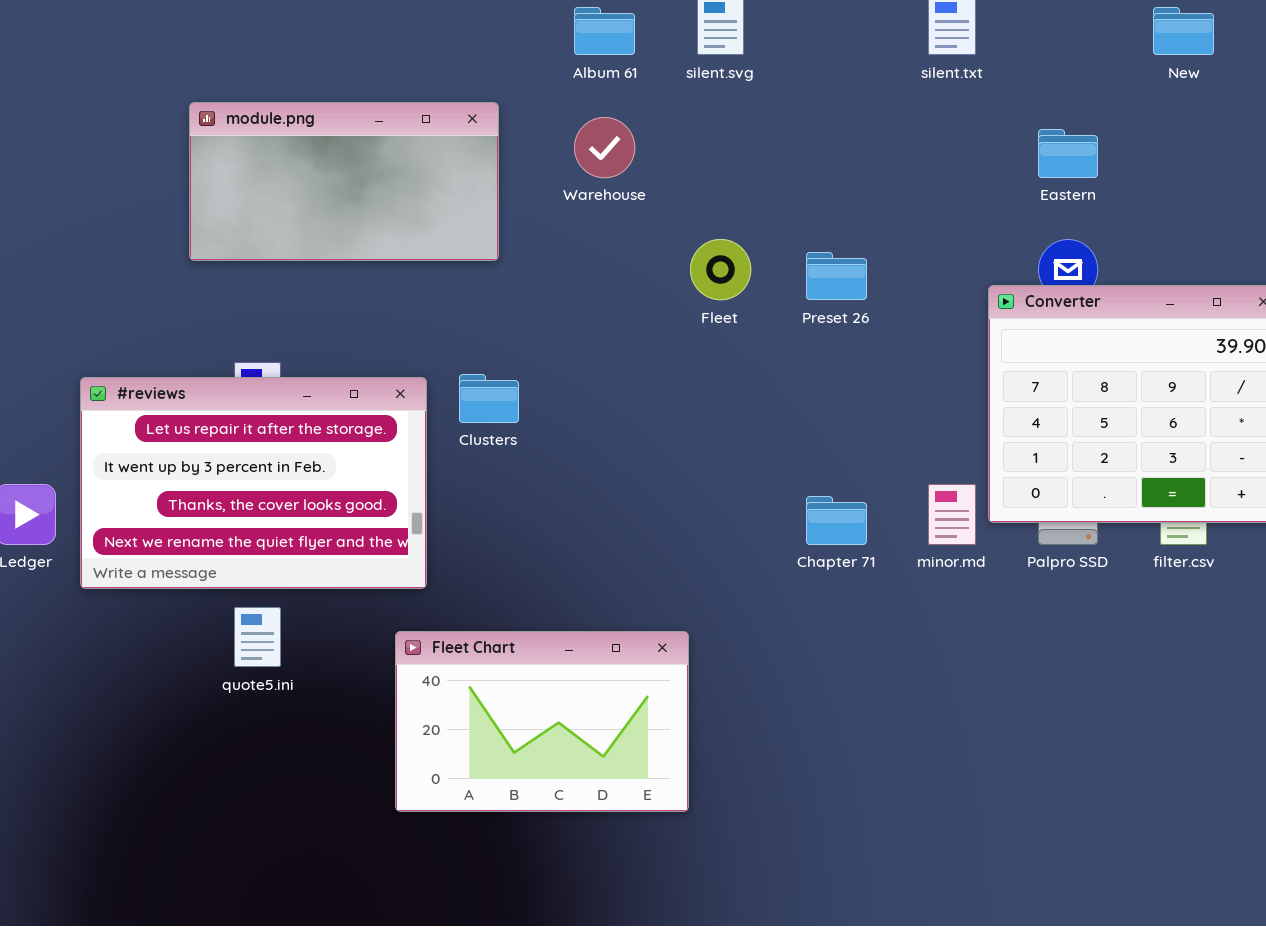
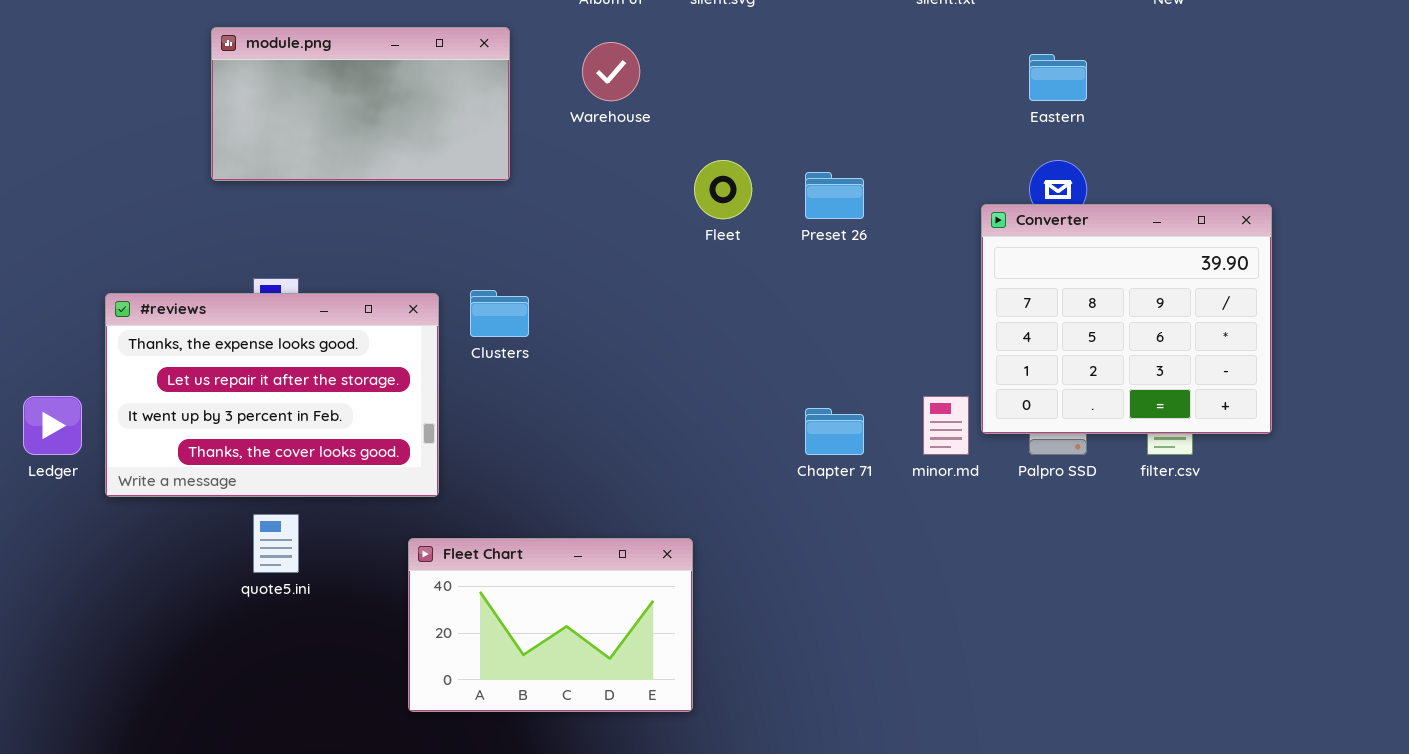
#reviews: [80,377,427,589] -> [105,293,439,497], scrolled up 1 row

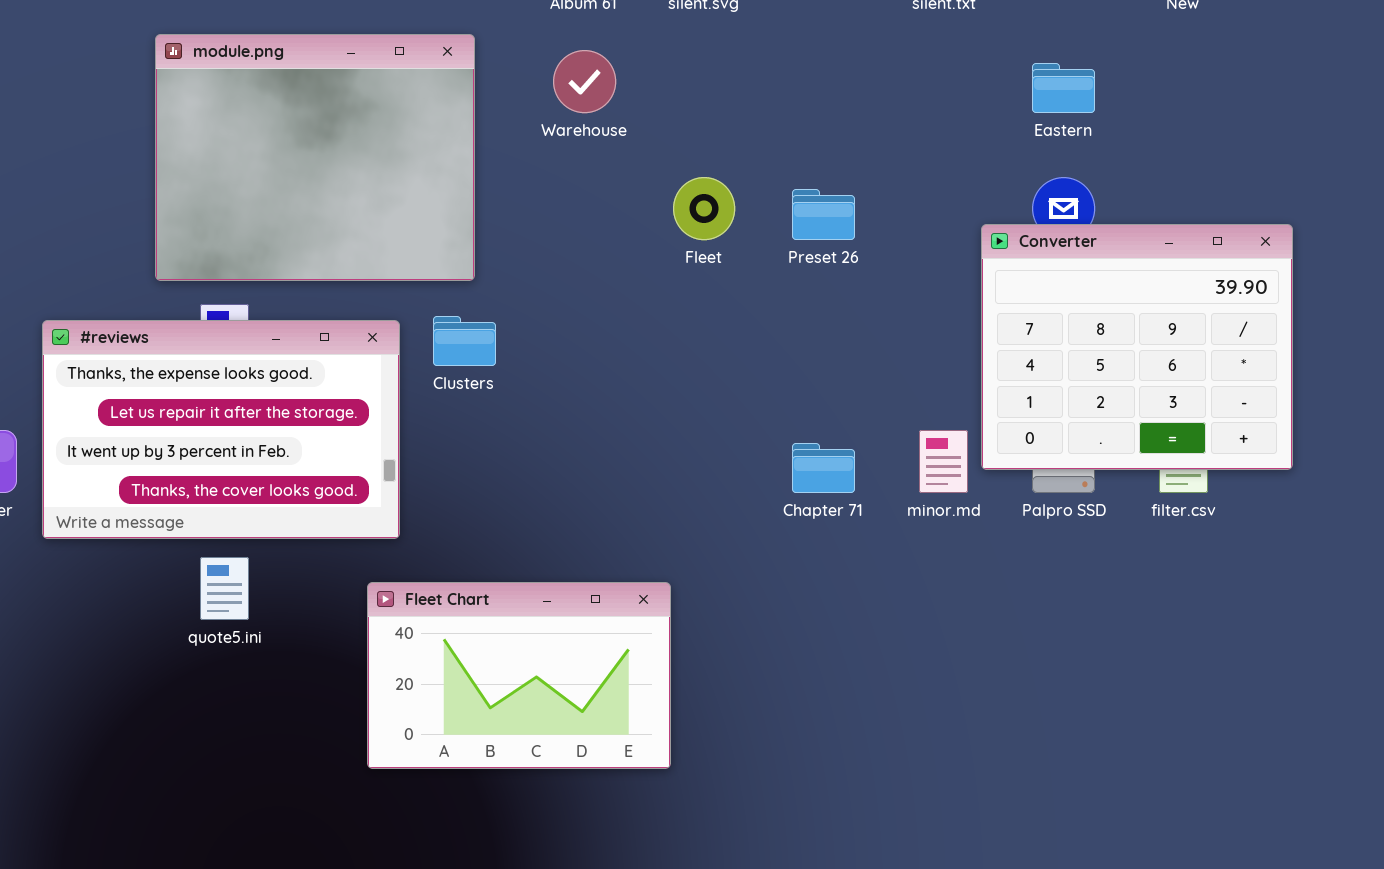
module.png: [211,27,510,181] -> [155,34,475,281], resized

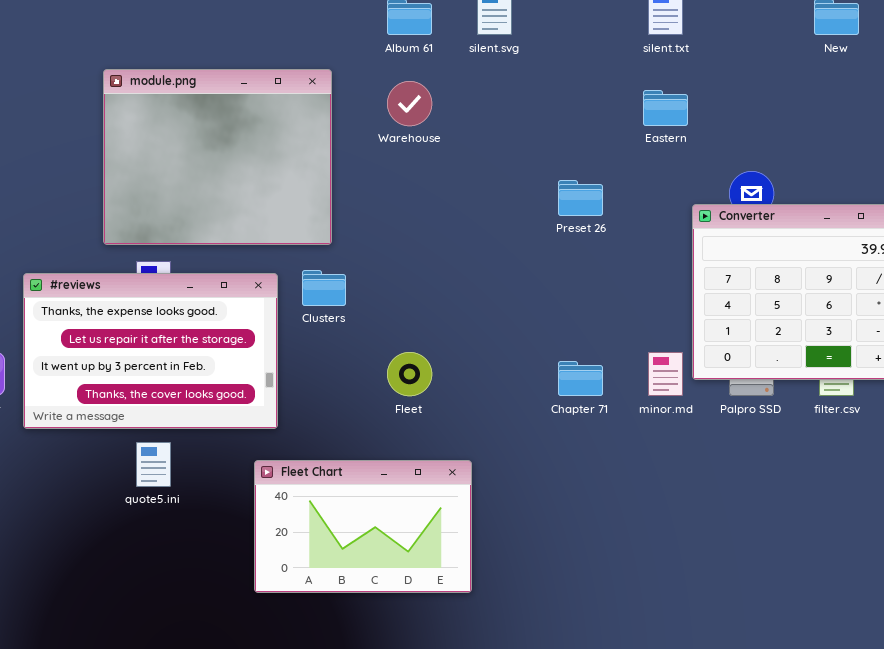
Eastern: [1032,63,1095,113] -> [643,90,688,126], moved
Fleet: [673,177,735,240] -> [387,352,432,396], moved

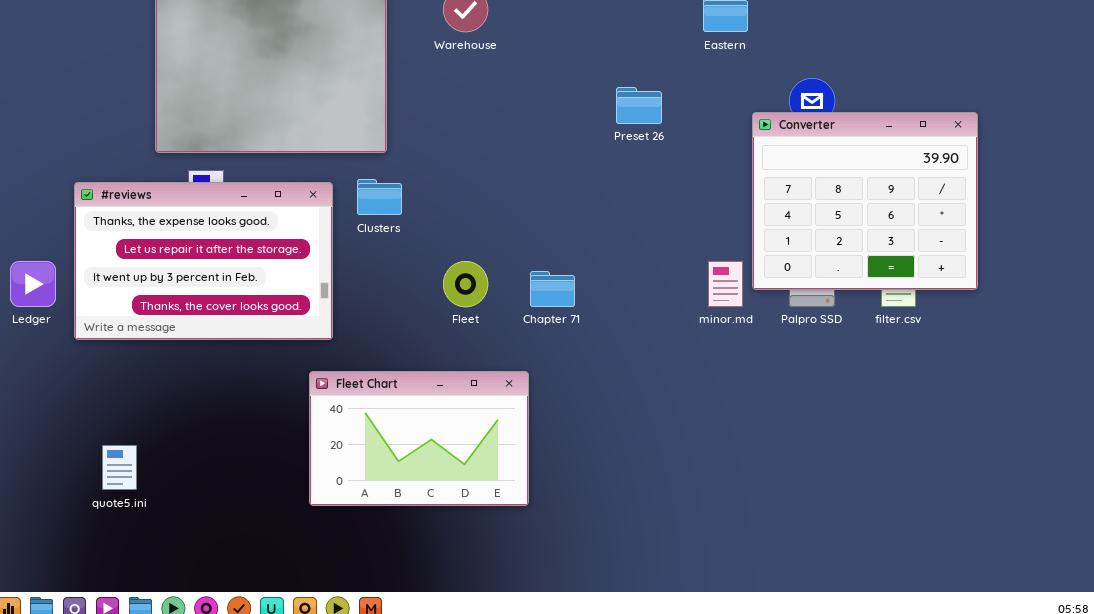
Chapter 71: [558,361,603,396] -> [530,271,575,307], moved
quote5.ini: [136,442,171,487] -> [102,445,137,490], moved

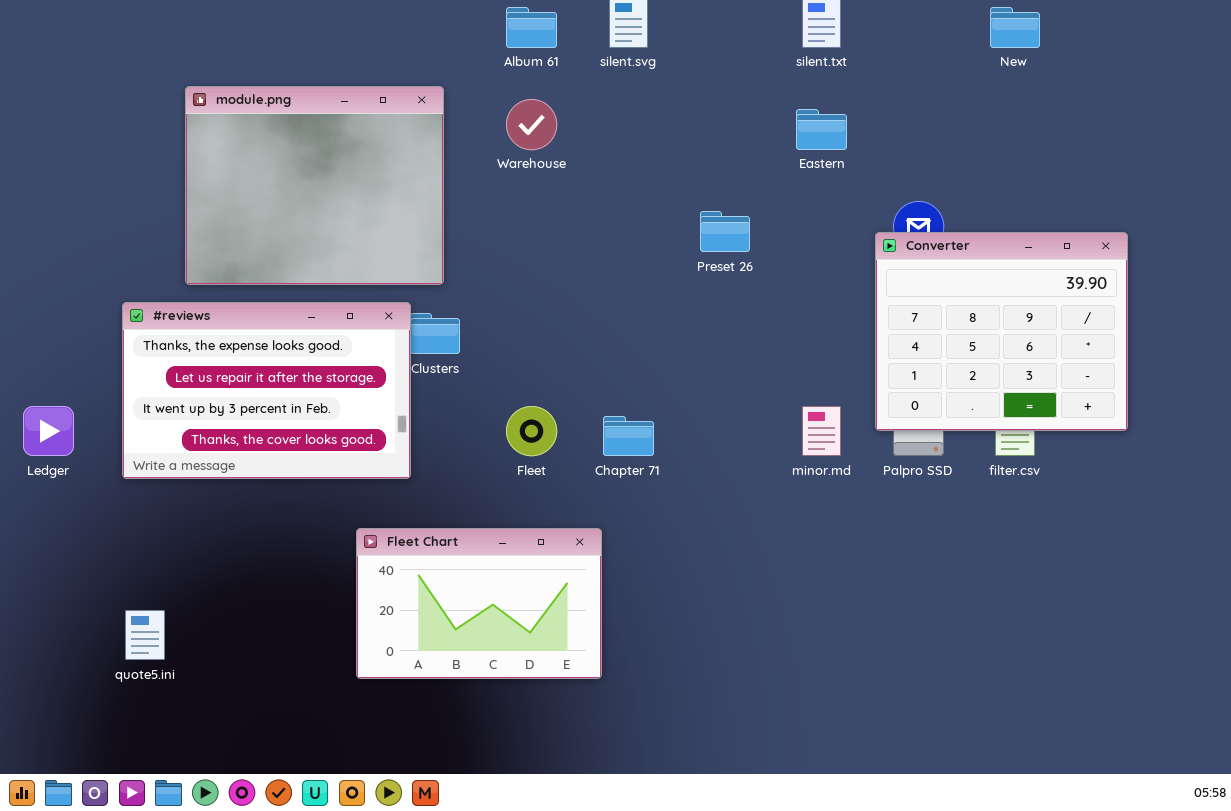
Converter: [752,112,978,290] -> [875,232,1128,431], moved
#reviews: [74,182,333,340] -> [122,302,411,479], moved

